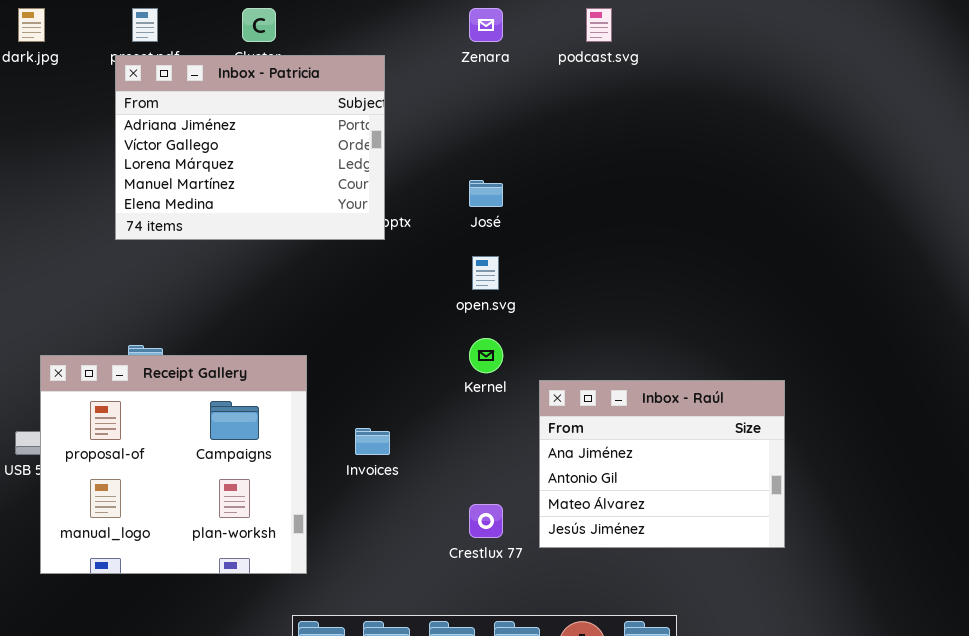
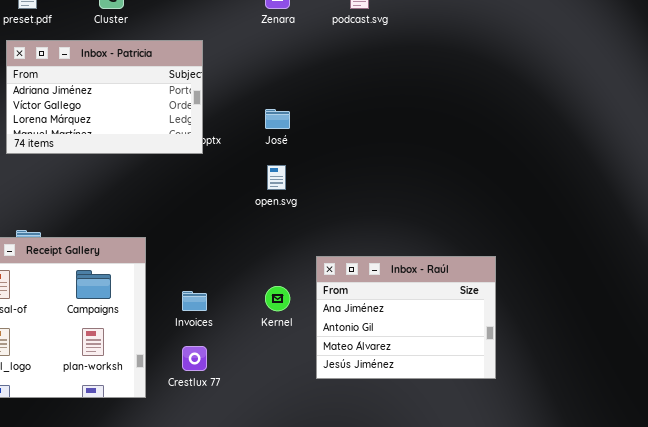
Inbox - Patricia: [115,55,385,240] -> [6,40,203,154], resized
Kernel: [469,338,503,373] -> [265,286,290,311], moved
Crestlux 77: [469,504,503,538] -> [182,346,207,371], moved

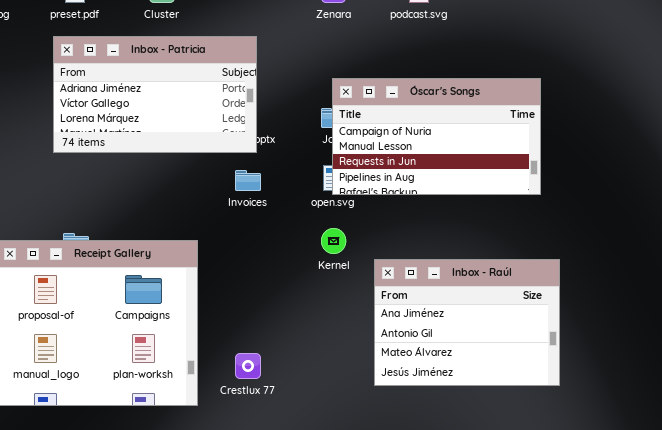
Óscar's Songs: none -> [332,78,541,195], opened
Kernel: [265,286,290,311] -> [321,228,346,254], moved
Invoices: [182,291,207,311] -> [235,170,261,191], moved

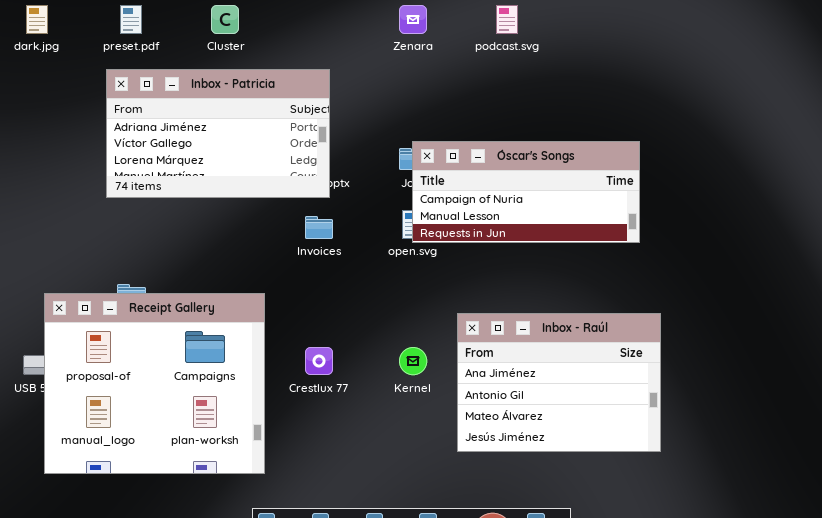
Óscar's Songs: [332,78,541,195] -> [412,141,640,243], resized
Kernel: [321,228,346,254] -> [399,347,427,375], moved
Crestlux 77: [235,353,261,379] -> [305,347,333,375], moved

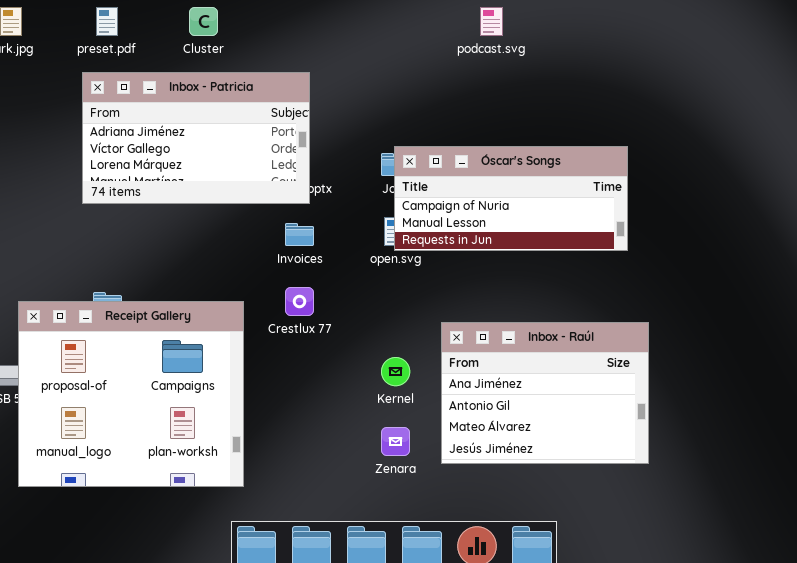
Zenara: [399,5,427,34] -> [381,427,410,456], moved
Crestlux 77: [305,347,333,375] -> [285,287,314,316], moved

